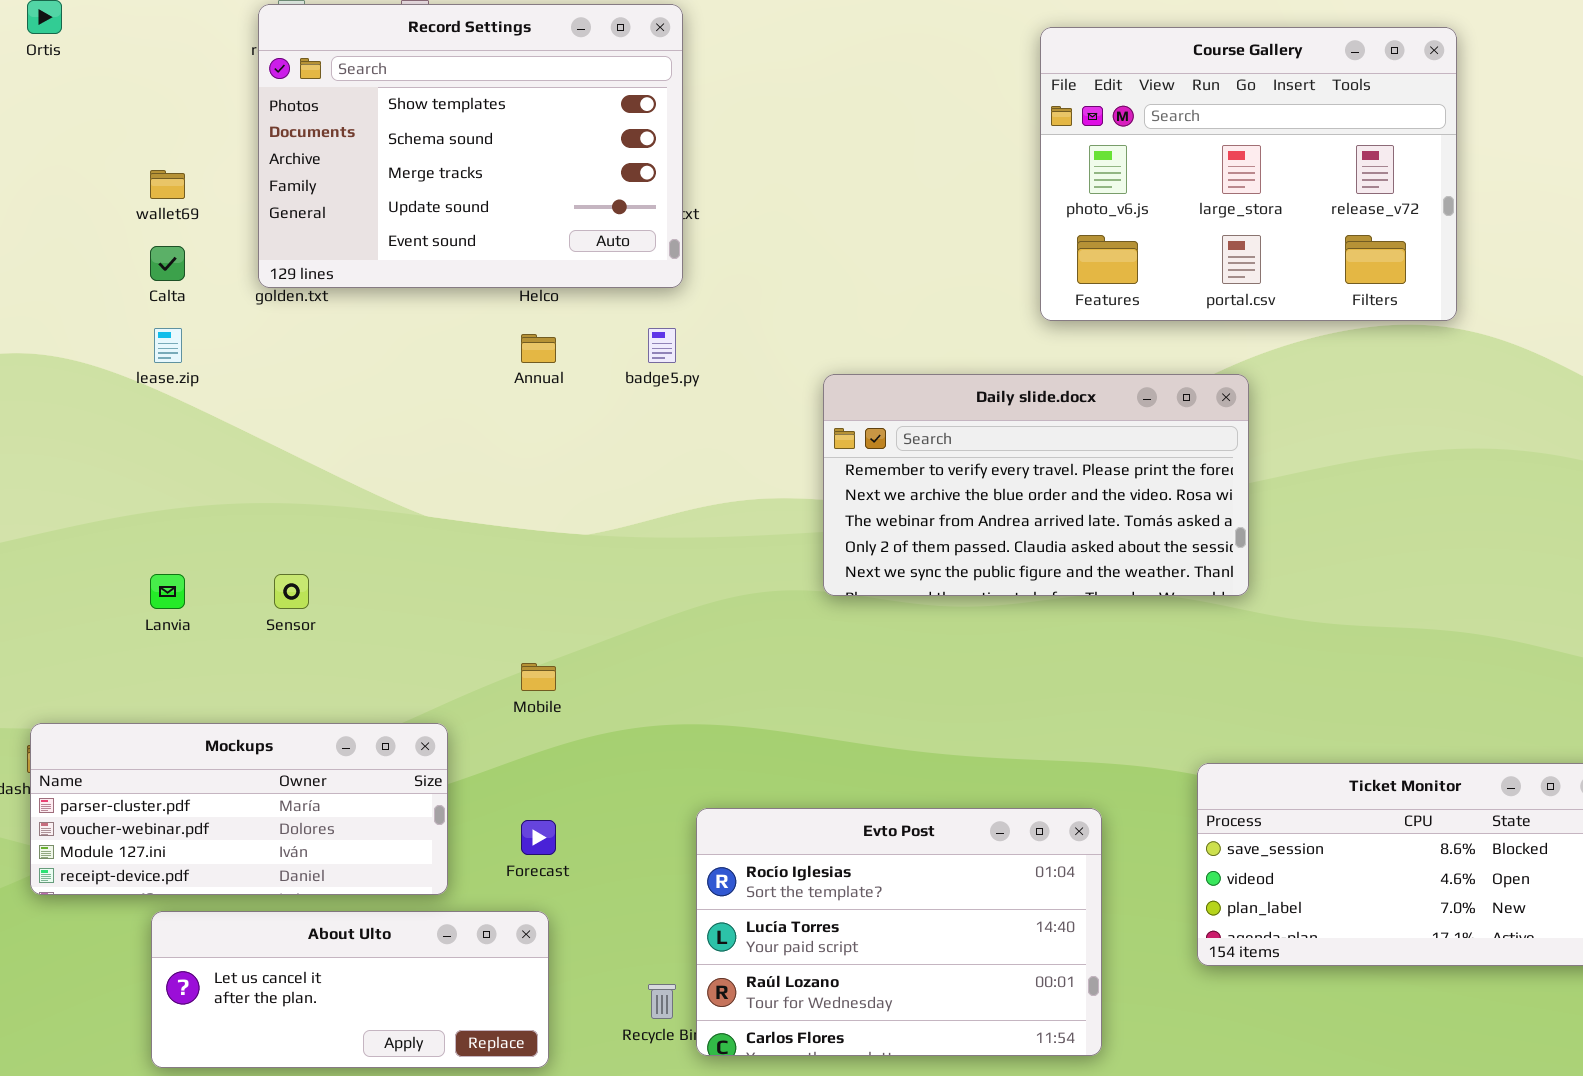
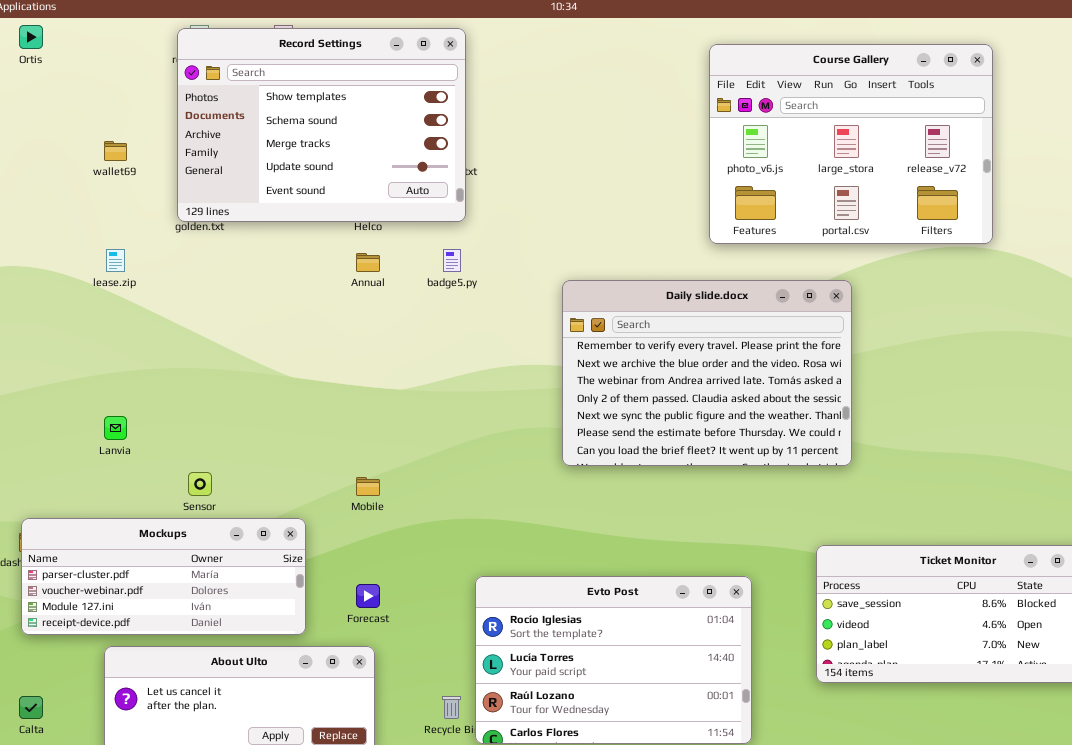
Calta: [150,246,185,281] -> [19,696,43,719], moved
Daily slide.docx: [823,374,1249,596] -> [562,280,852,466], resized
Sensor: [274,574,309,609] -> [188,472,212,496], moved

